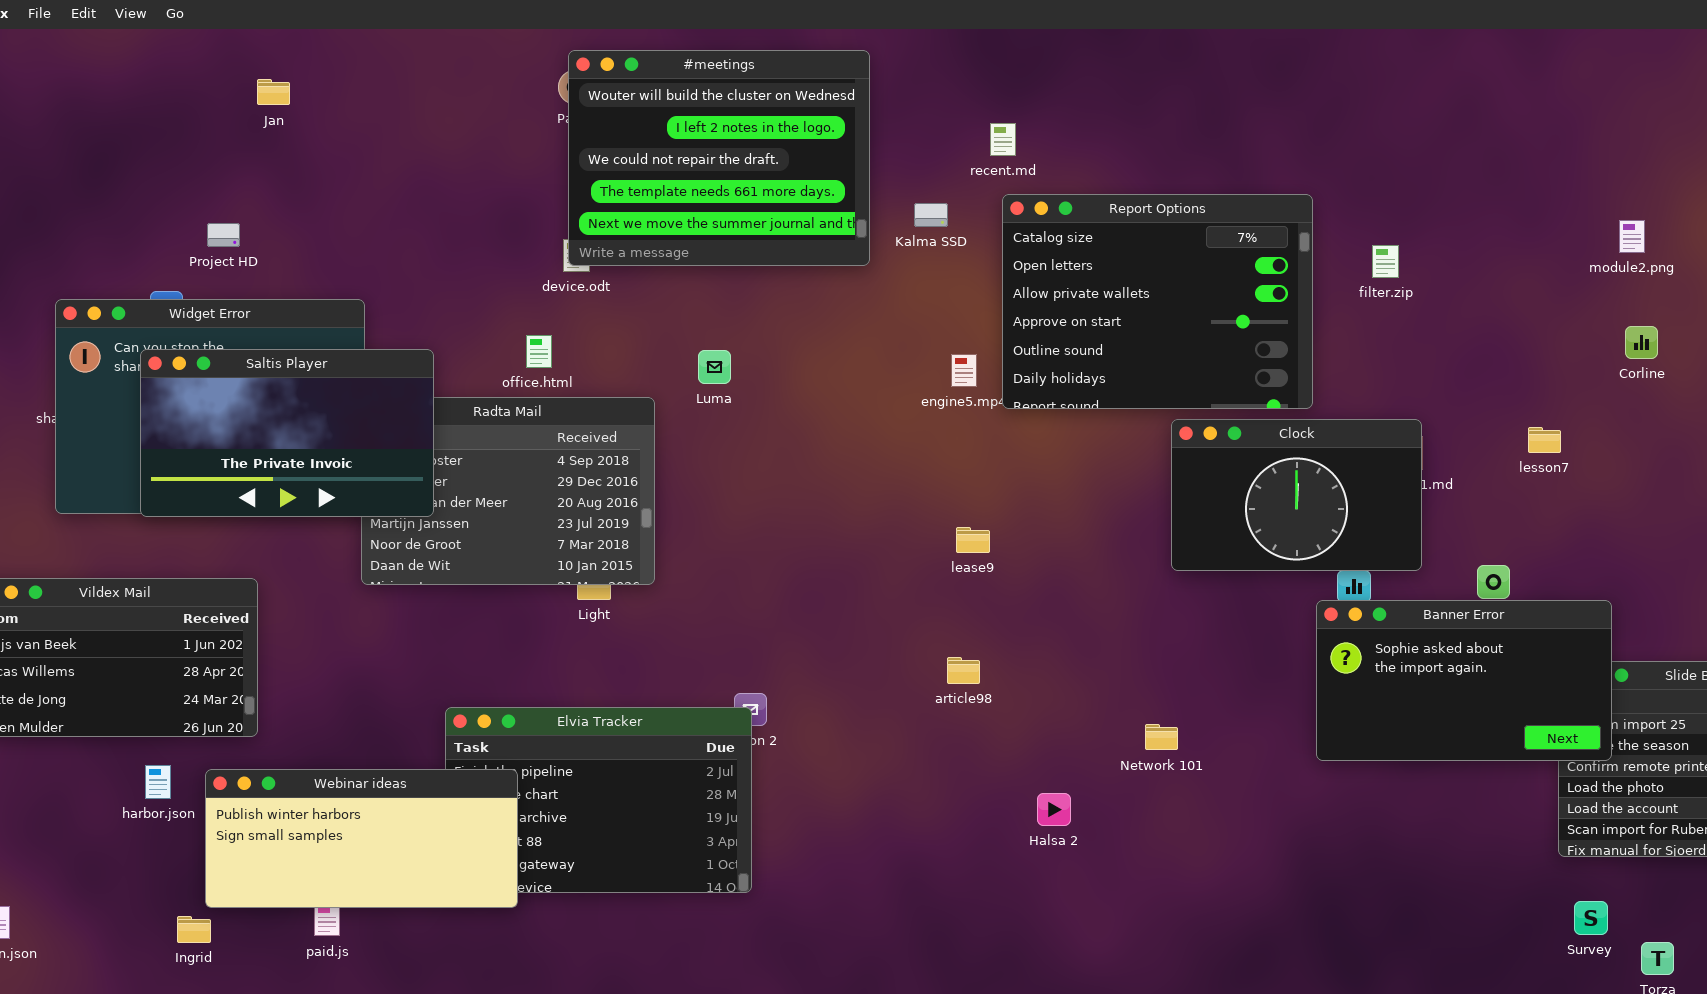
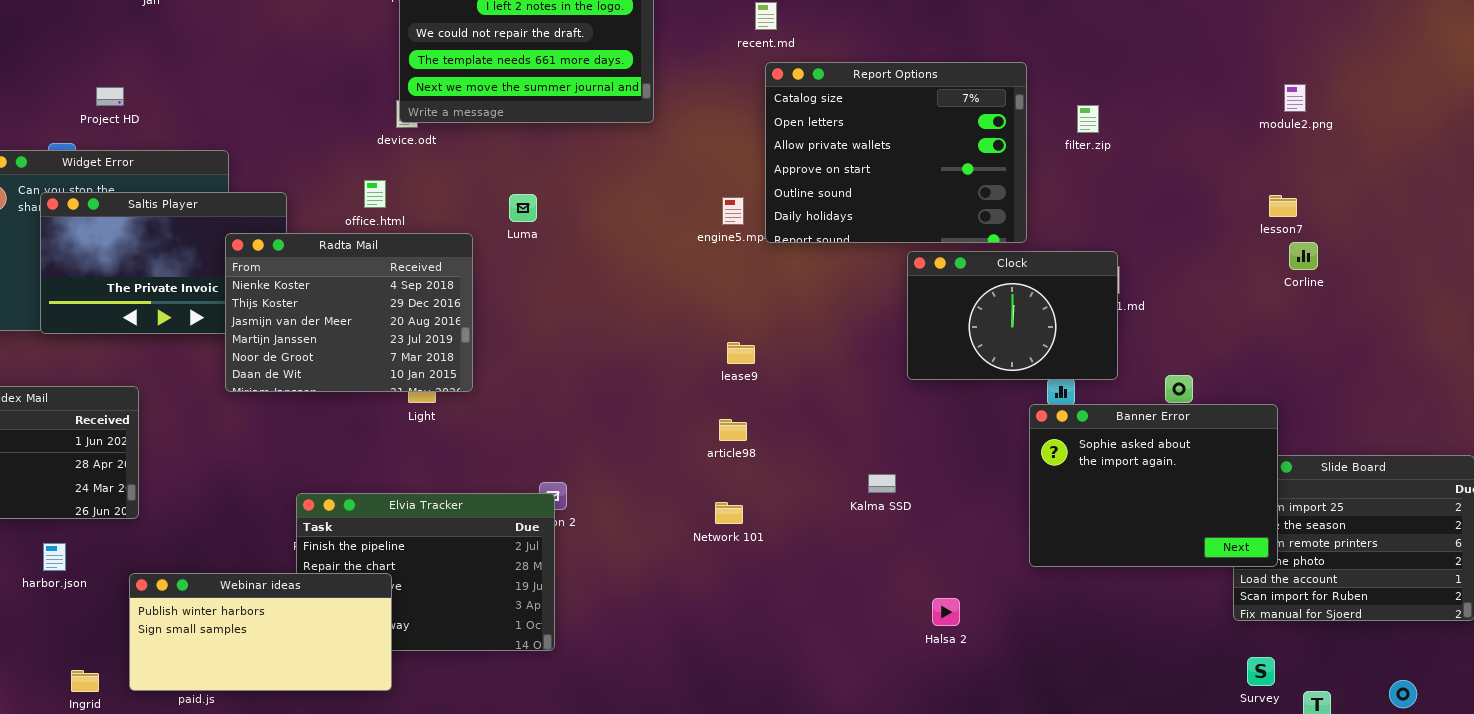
Kalma SSD: [914,203,948,227] -> [868,474,896,493], moved
Corline: [1625,326,1658,359] -> [1289,242,1318,270], moved
Radta Mail: [361,397,655,585] -> [225,233,473,392], raised
lesson7: [1528,427,1561,453] -> [1269,195,1297,217], moved
Banner Error: [1316,600,1612,761] -> [1029,404,1278,567], resized
article98: [947,657,980,684] -> [719,419,747,441], moved
Network 101: [1145,724,1178,750] -> [715,502,743,524], moved
Webinar ideas: [205,769,518,908] -> [129,573,392,691], moved
Halsa 2: [1037,793,1071,826] -> [932,598,960,626], moved

